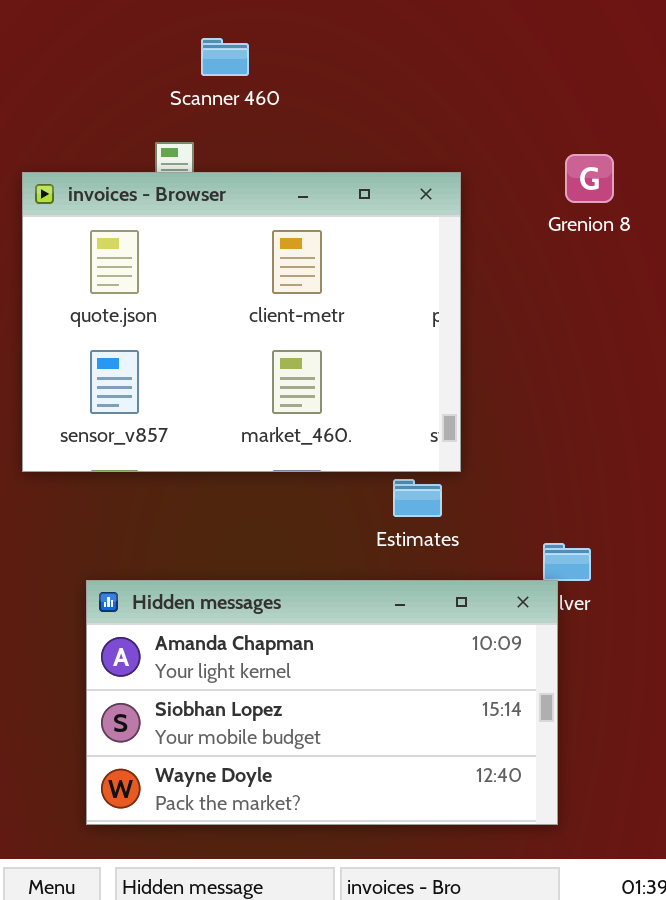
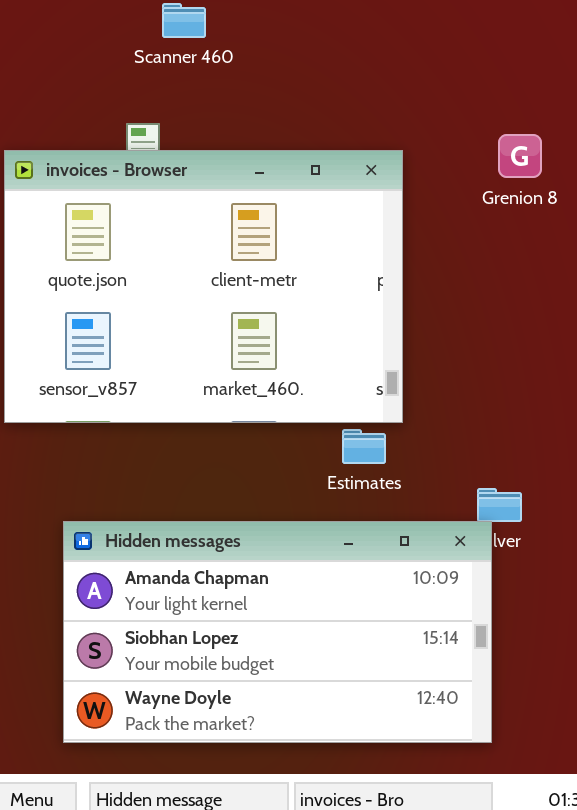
Scanner 460: [201,38,249,76] -> [162,3,206,38], moved

